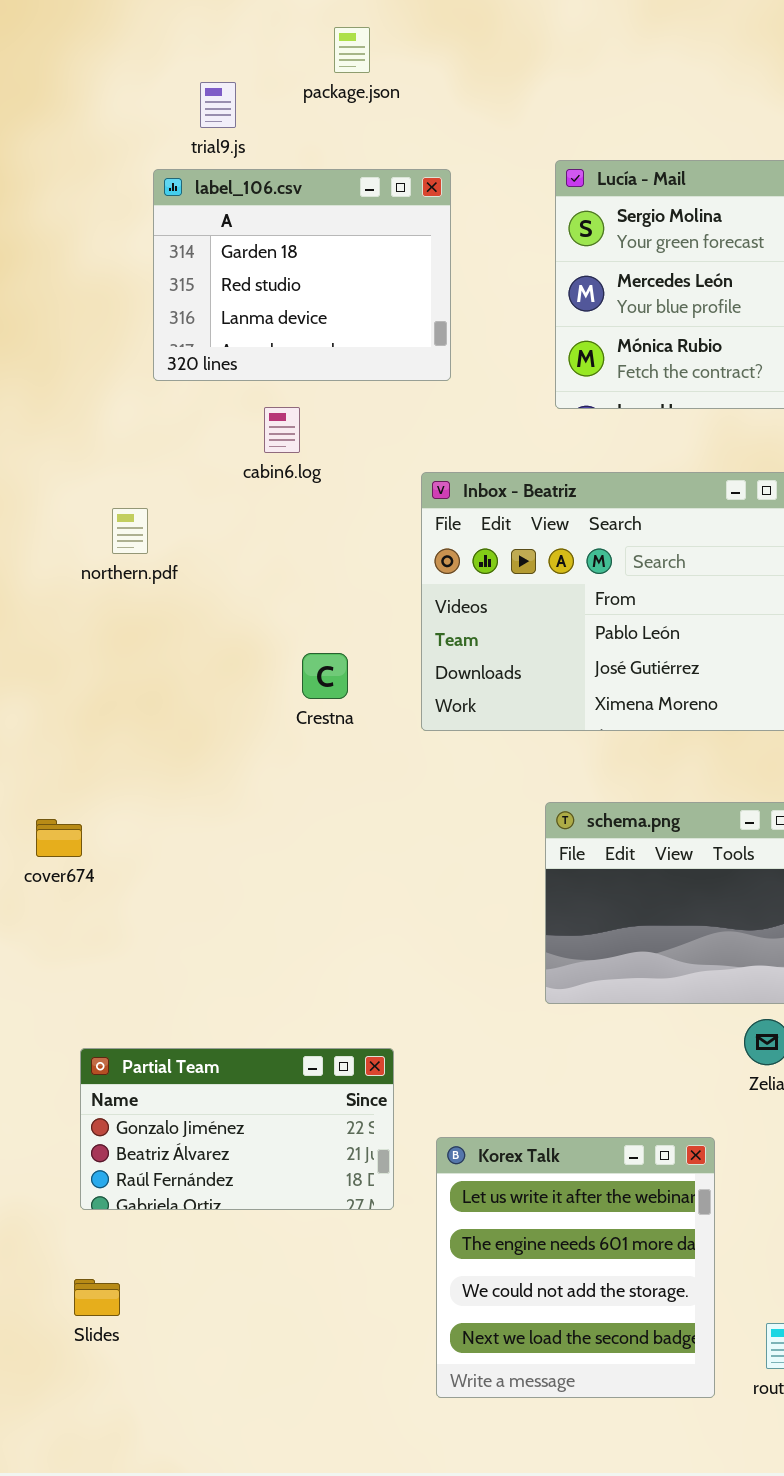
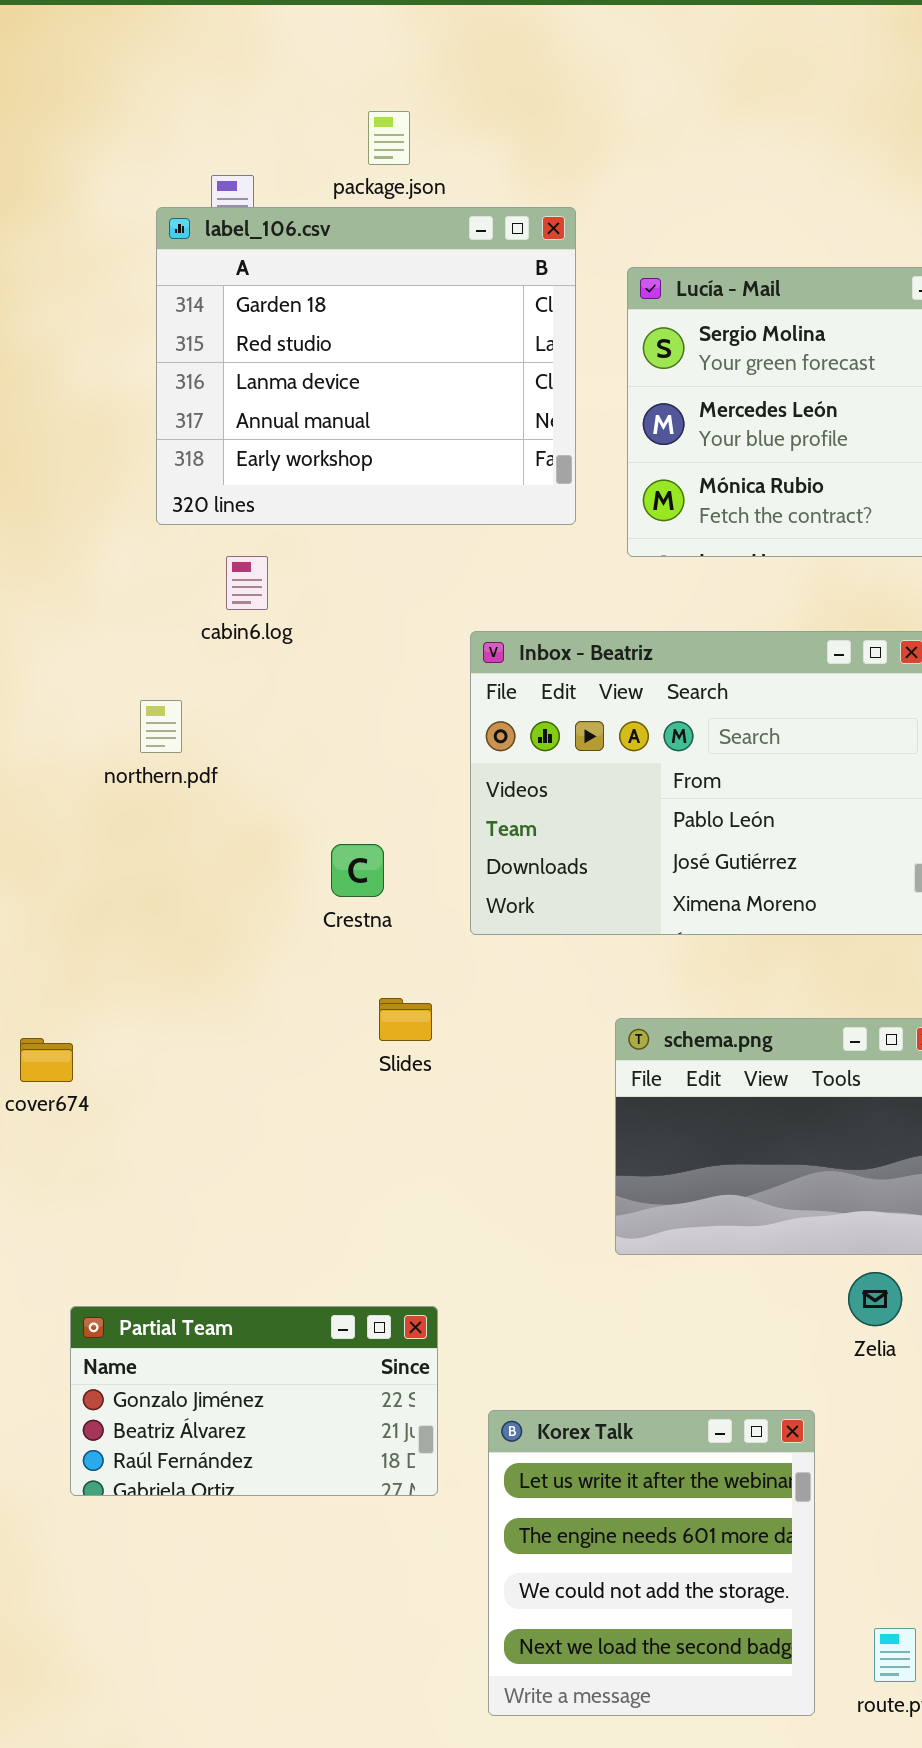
label_106.csv: [153,169,451,381] -> [156,207,576,525], resized
cabin6.log: [264,407,300,453] -> [226,556,268,610], moved
northern.pdf: [112,508,148,554] -> [140,700,182,753], moved
Slides: [74,1279,120,1316] -> [379,998,432,1041], moved

